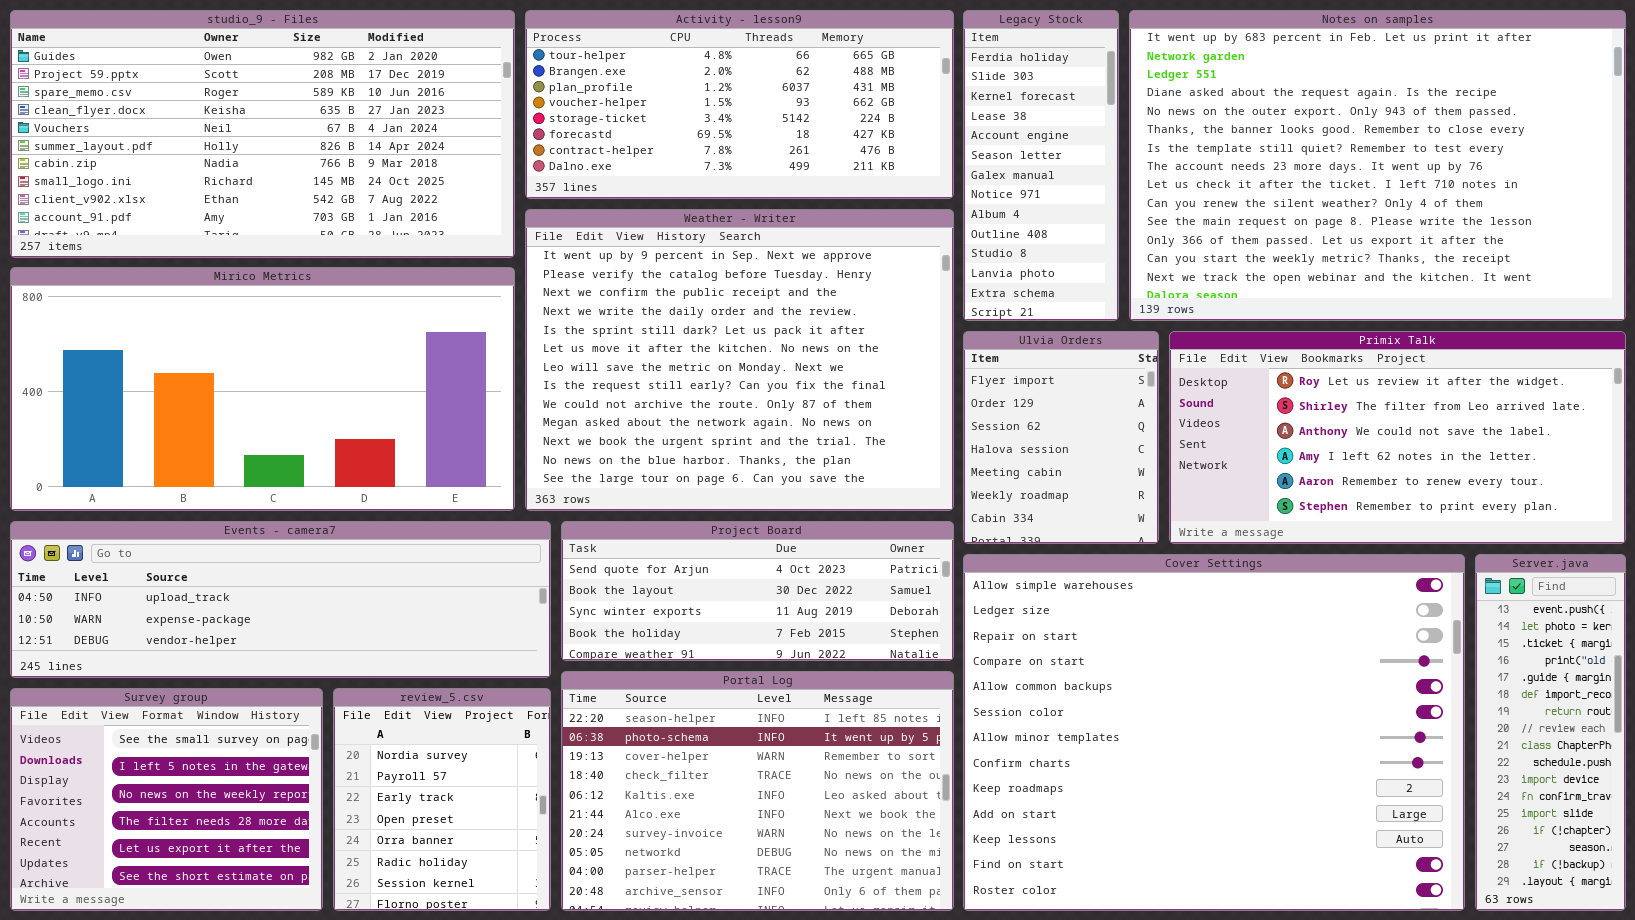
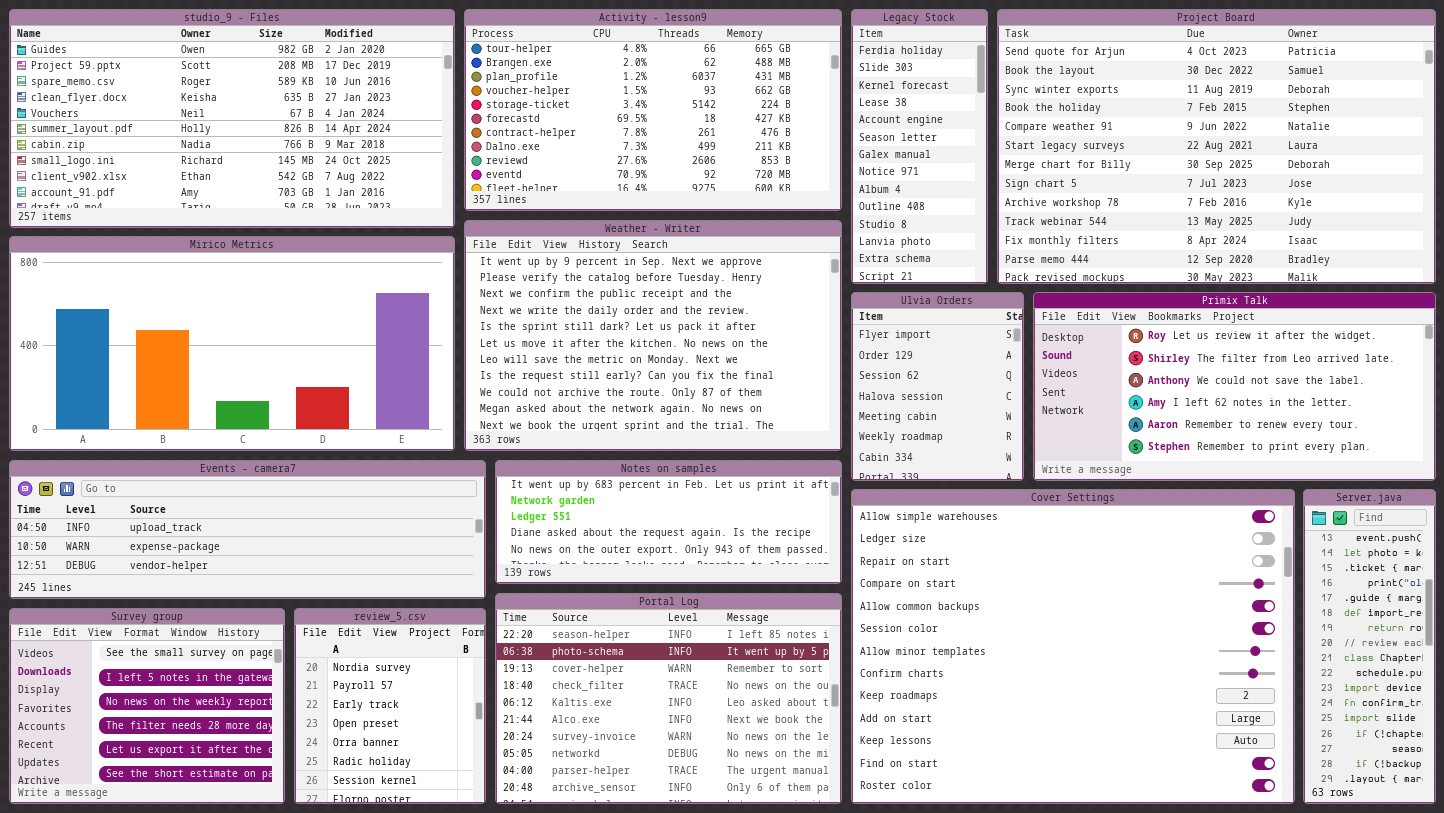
Activity - lesson9: [525,10,954,199] -> [464,9,842,211], resized
Notes on samples: [1129,10,1626,321] -> [495,460,842,584], moved, resized
Weather - Writer: [525,209,954,511] -> [464,220,842,451], resized
Project Board: [561,521,954,661] -> [997,9,1436,284], moved, resized

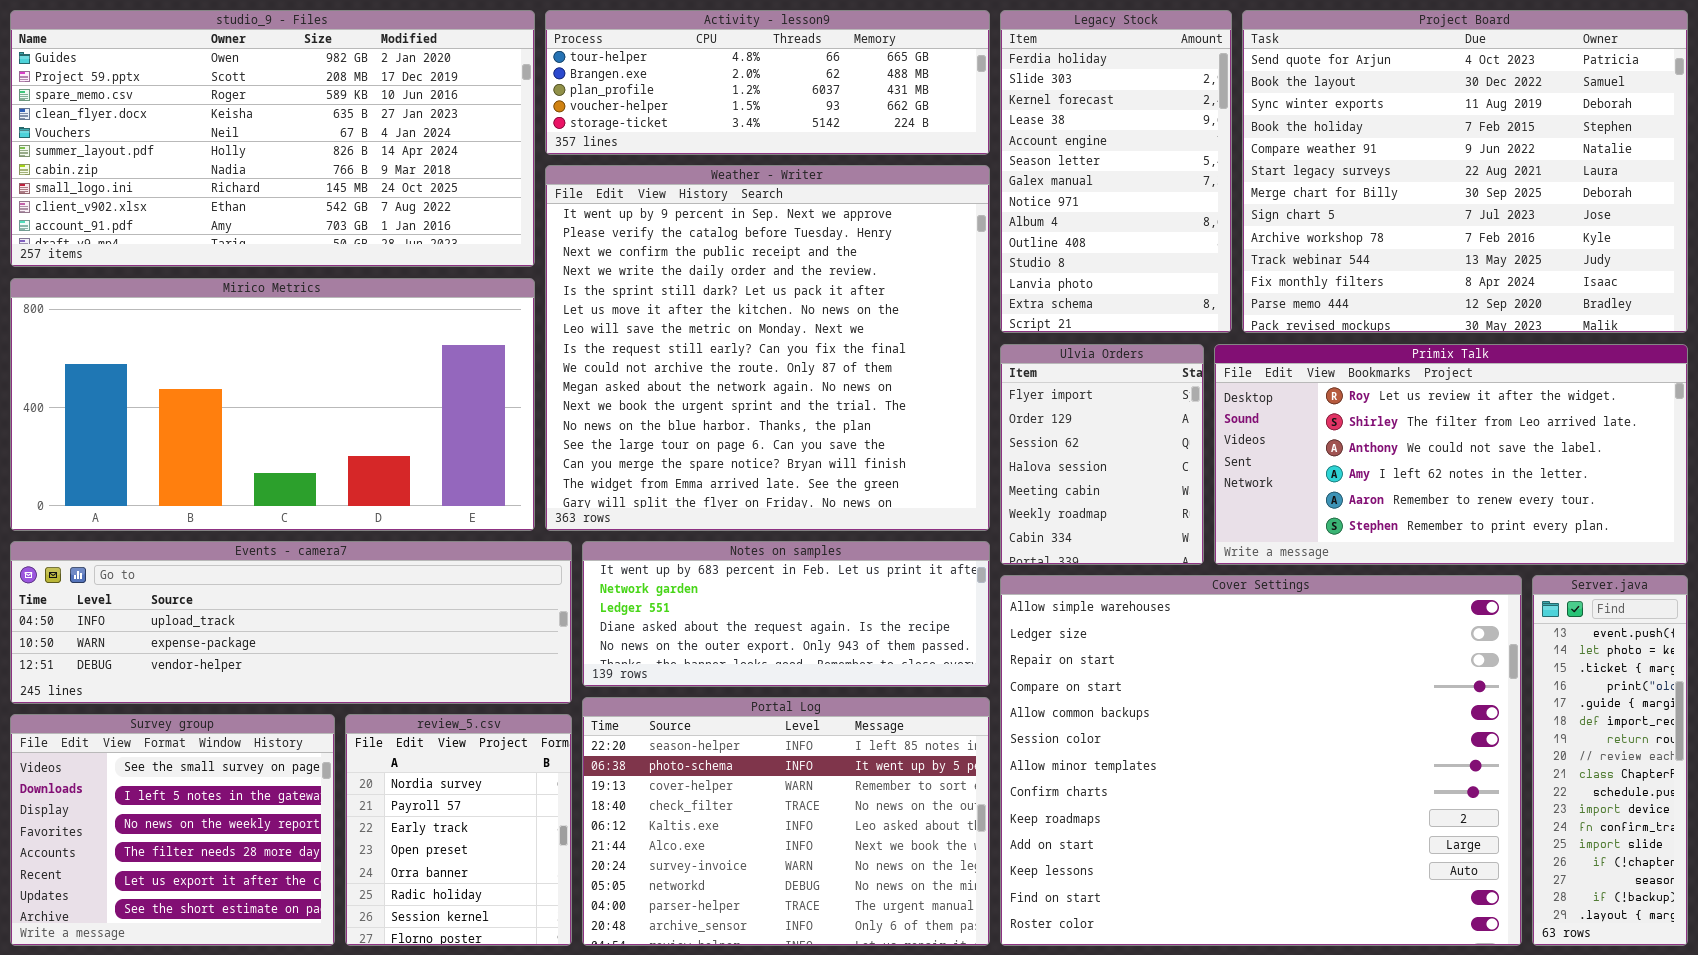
Activity - lesson9: [464,9,842,211] -> [545,10,990,155], resized
Legacy Stock: [851,9,988,284] -> [1000,10,1232,333], resized
Project Board: [997,9,1436,284] -> [1242,10,1688,333], resized
Weather - Writer: [464,220,842,451] -> [545,165,990,531], resized

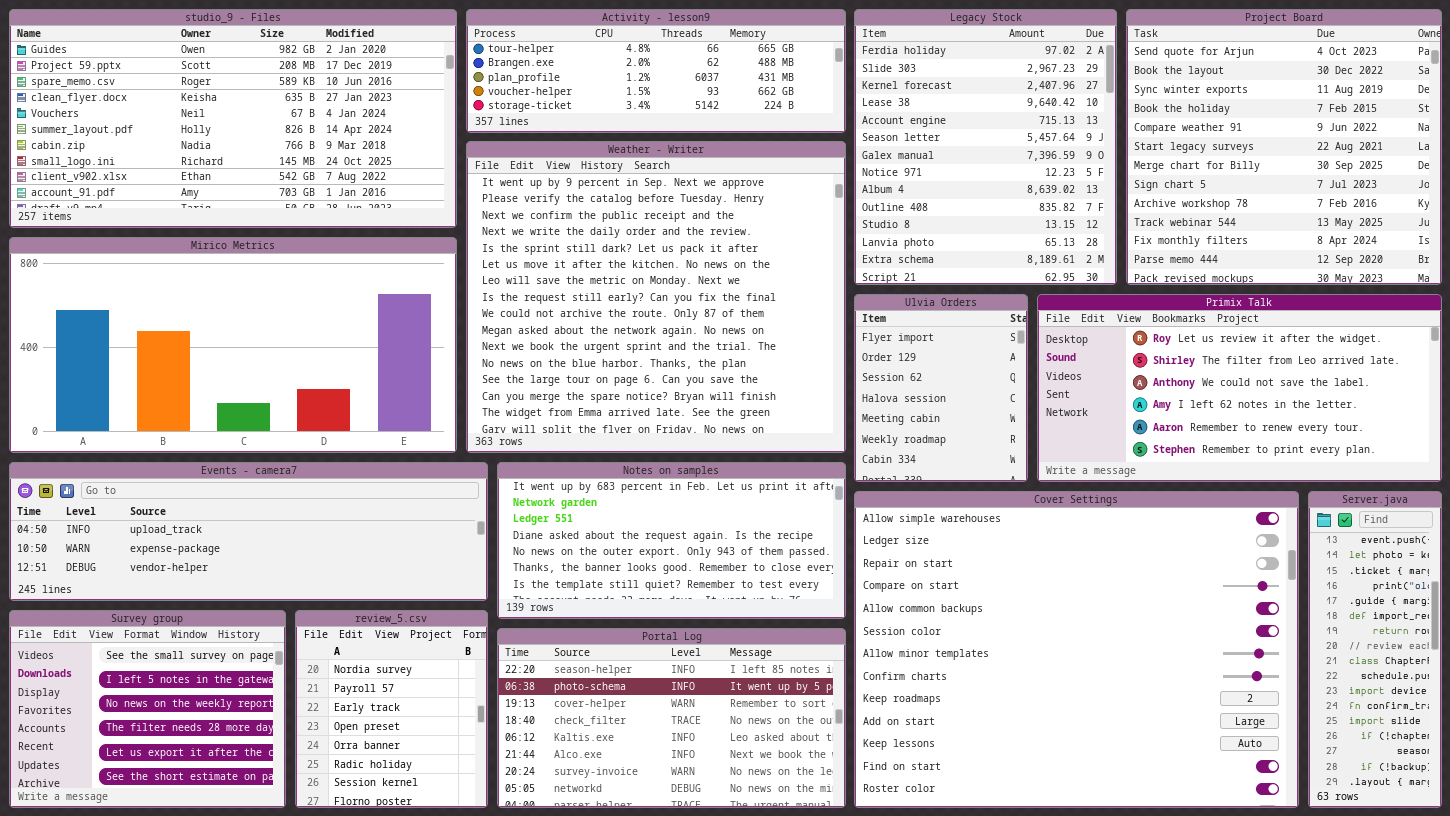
Legacy Stock: [1000,10,1232,333] -> [854,9,1117,285], resized
Project Board: [1242,10,1688,333] -> [1126,9,1442,285], resized
Notes on samples: [582,541,990,687] -> [497,462,846,619], resized
Portal Log: [582,697,990,946] -> [497,628,846,808], resized

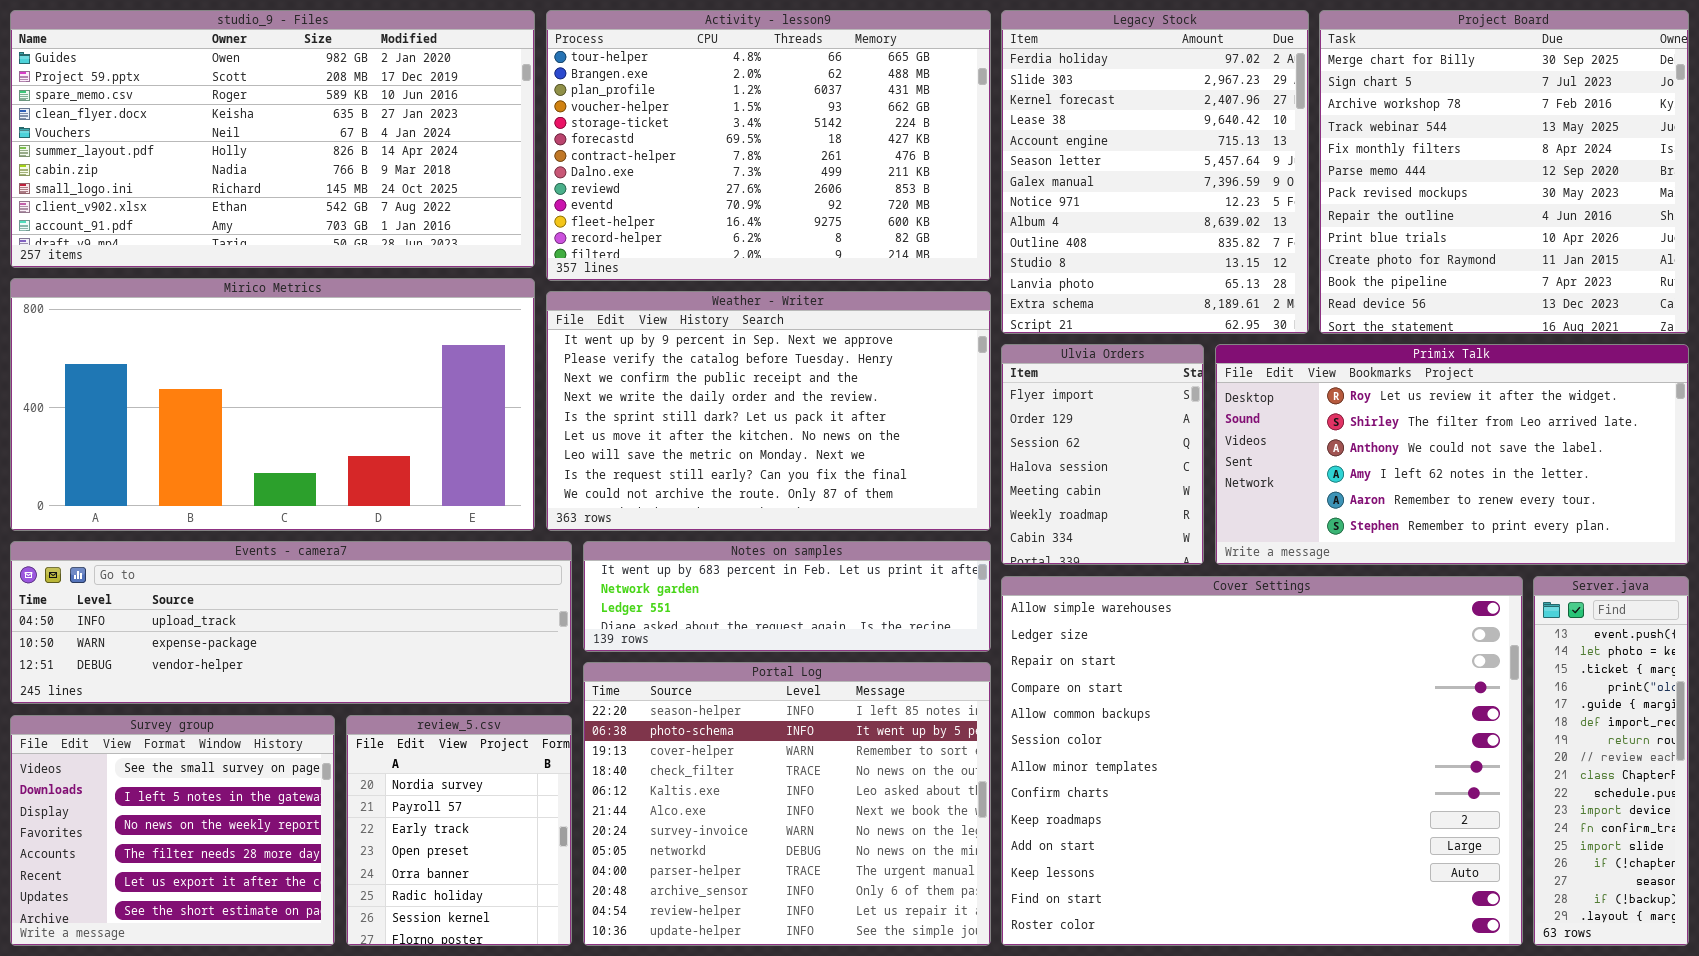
Activity - lesson9: [466,9,846,133] -> [546,10,991,281], resized
Project Board: [1126,9,1442,285] -> [1319,10,1689,334], scrolled down 6 rows
Weather - Writer: [466,141,846,453] -> [546,291,991,531], resized
Notes on samples: [497,462,846,619] -> [583,541,991,652], resized
Portal Log: [497,628,846,808] -> [583,662,991,946], resized

